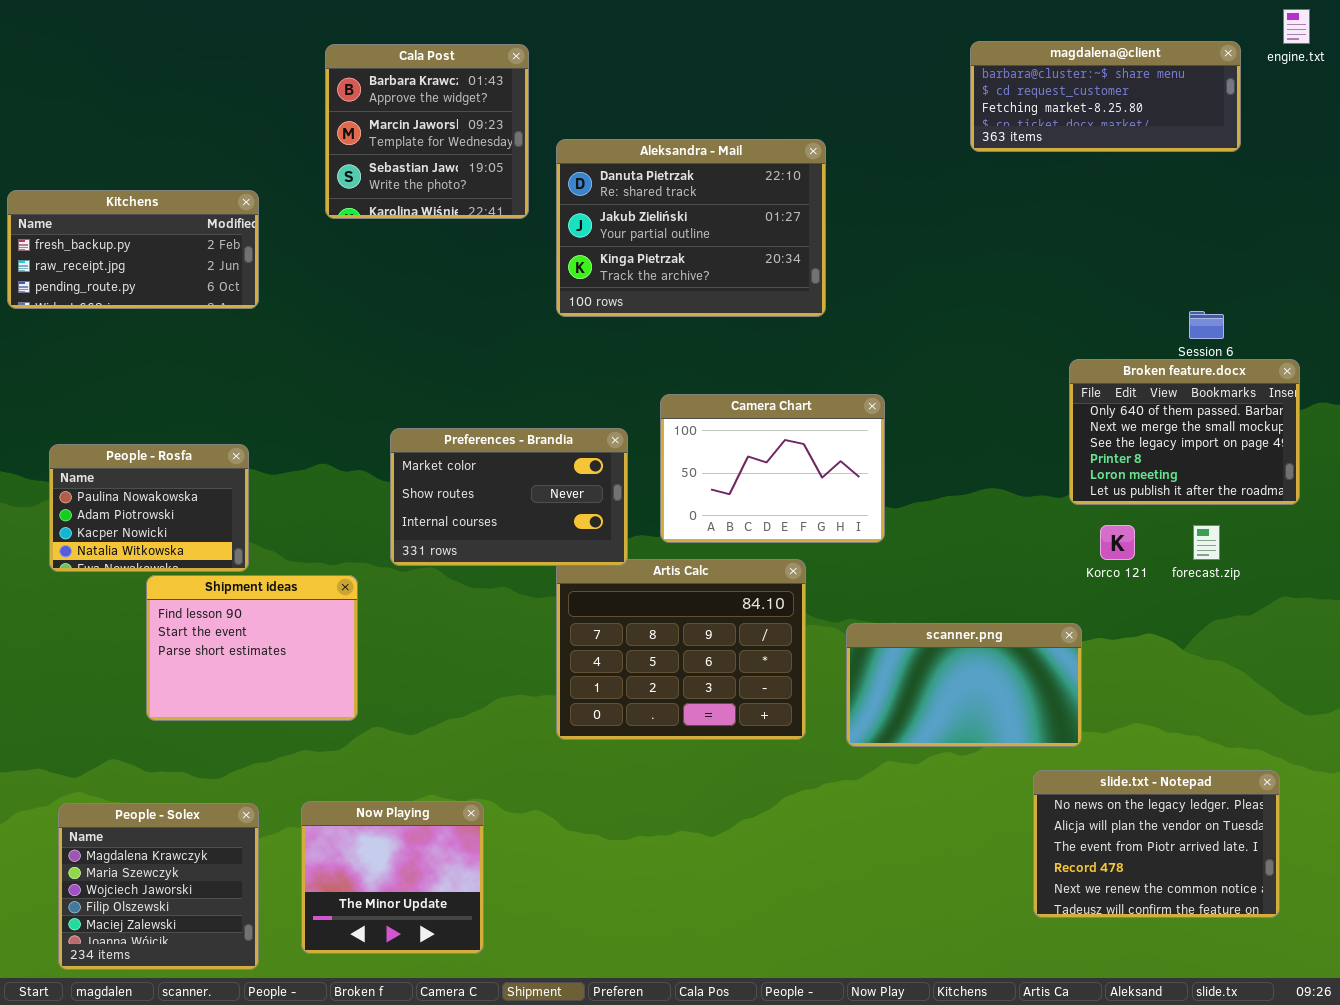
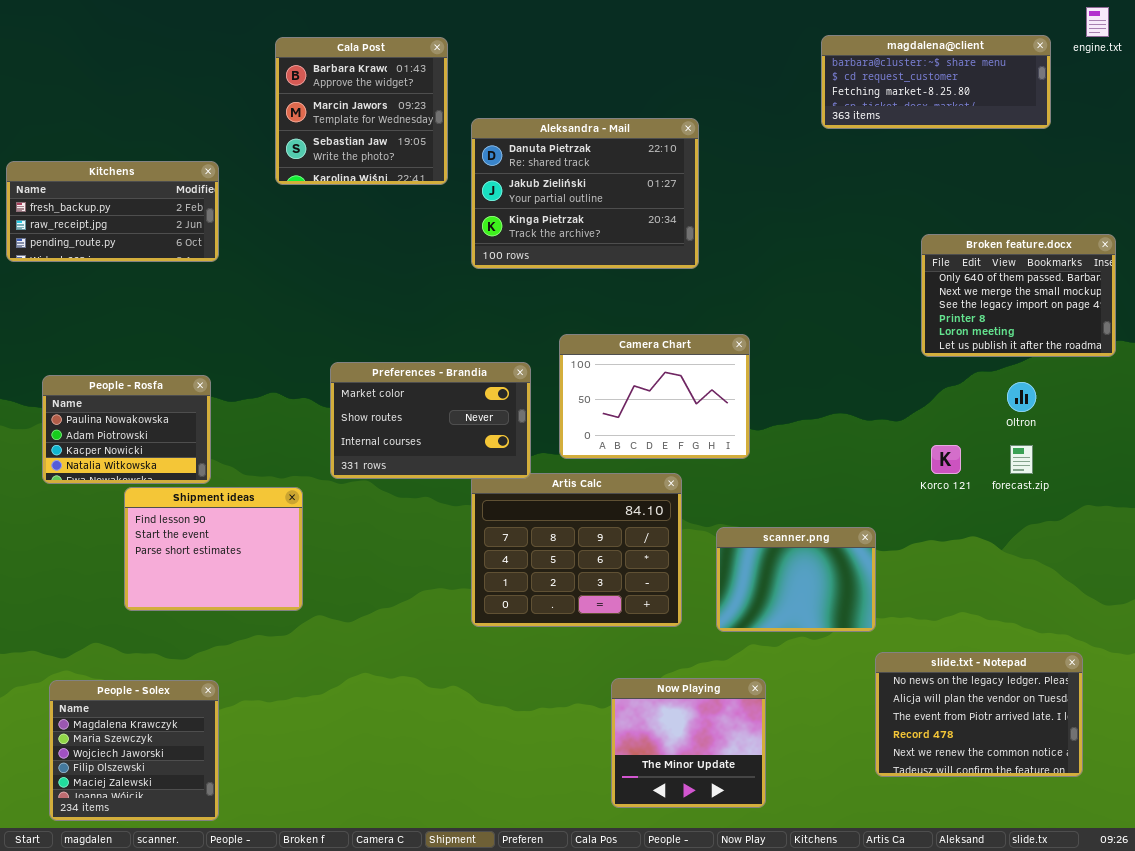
Broken feature.docx: [1069,359,1300,505] -> [921,234,1116,357], moved
scanner.png: [846,623,1082,747] -> [716,527,876,632], resized
Now Playing: [301,801,484,954] -> [611,678,766,808], moved

